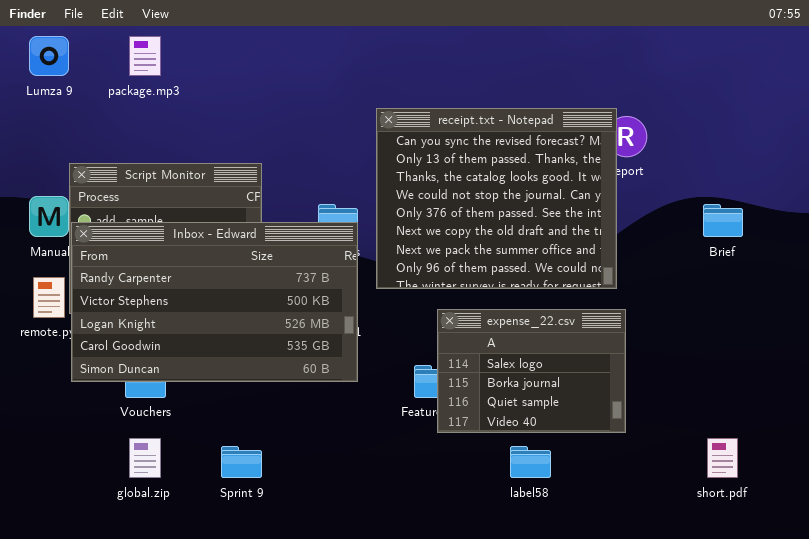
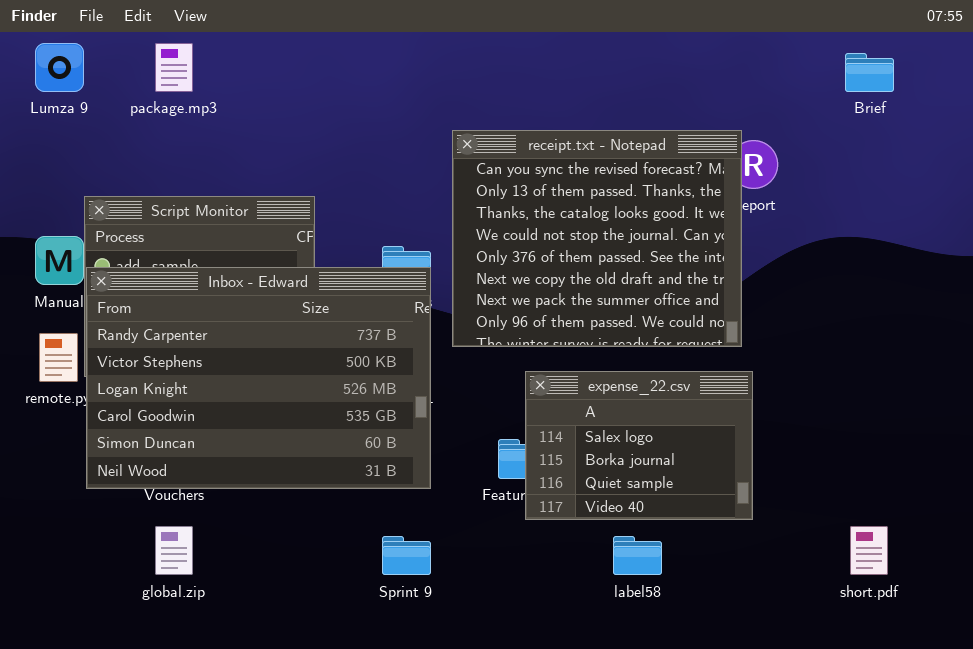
Brief: [703,204,743,237] -> [845,53,894,92], moved
Inbox - Edward: [71,222,358,382] -> [86,267,431,489], resized
Sprint 9: [221,446,262,478] -> [382,536,431,575], moved

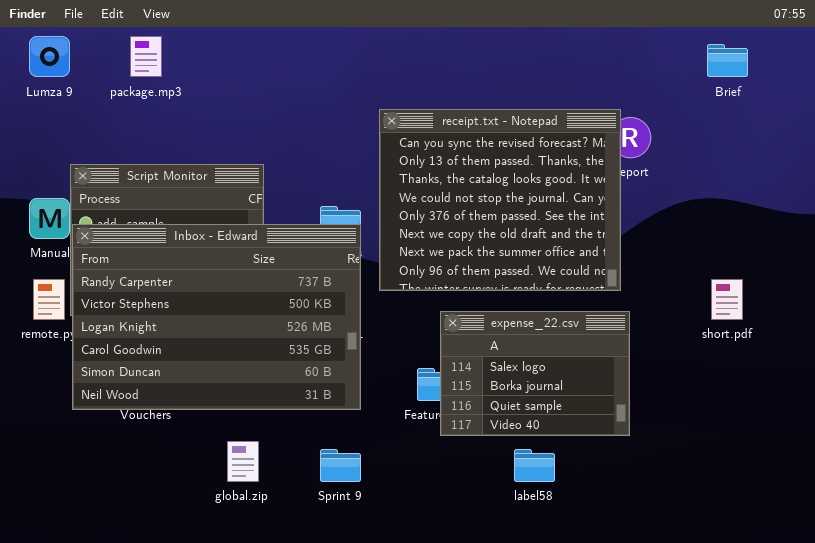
global.zip: [155,526,193,575] -> [227,441,259,482], moved
short.pdf: [850,526,888,575] -> [711,279,743,320], moved

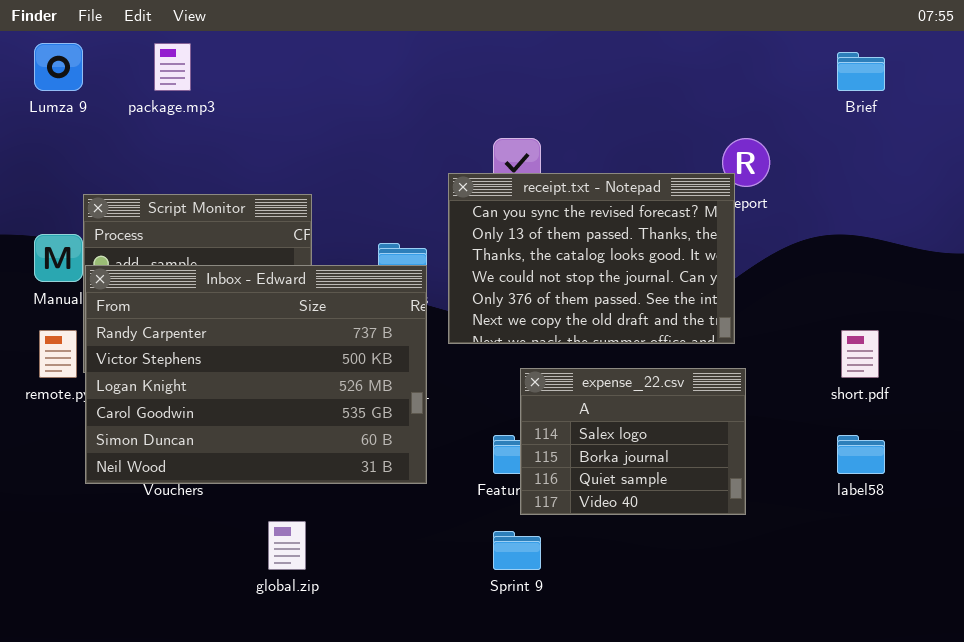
receipt.txt - Notepad: [379,109,621,291] -> [448,173,735,344], resized
Sprint 9: [320,449,361,482] -> [493,531,541,570], moved
label58: [514,449,555,482] -> [837,435,885,474], moved

